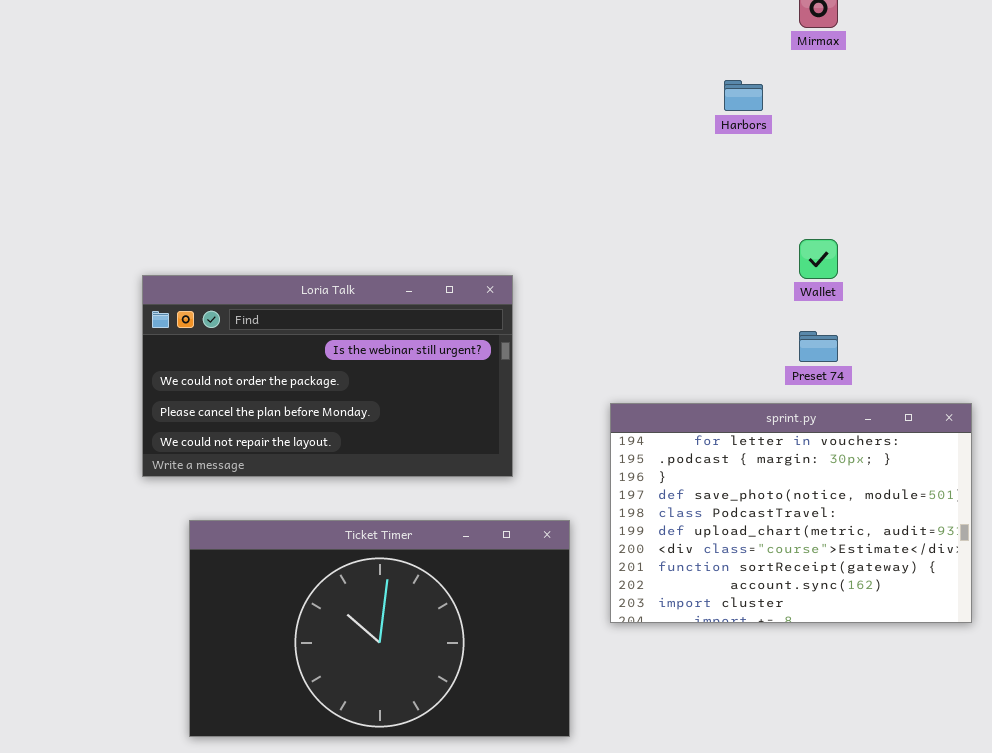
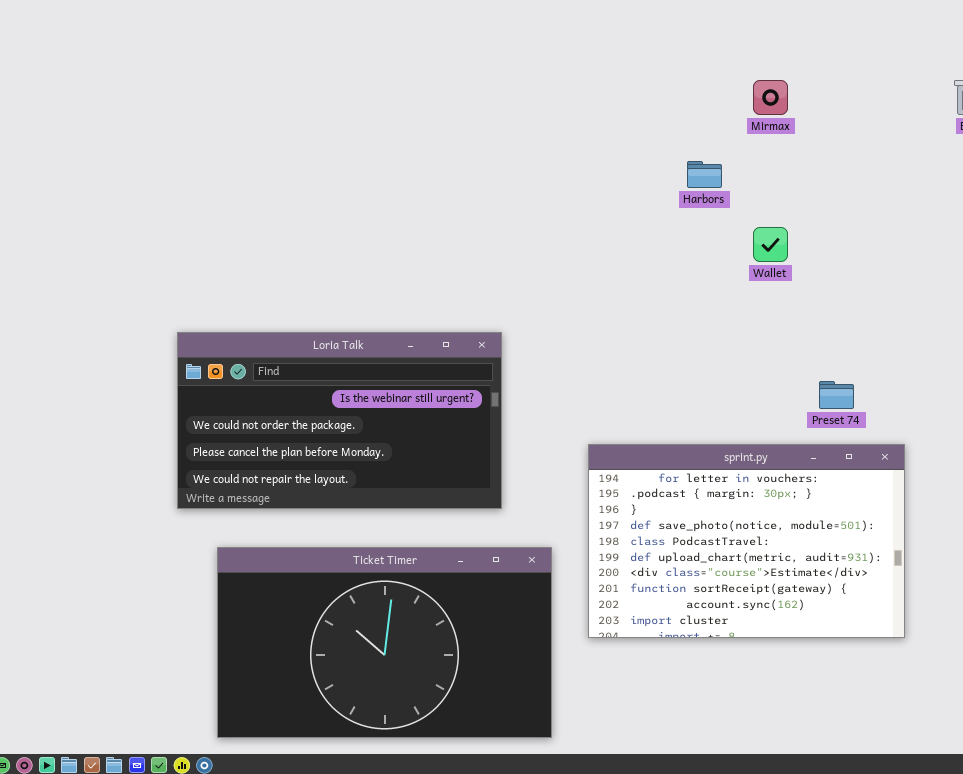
Wallet: [799,239,838,279] -> [753,227,788,262], moved
Preset 74: [799,331,838,362] -> [819,381,854,409], moved

